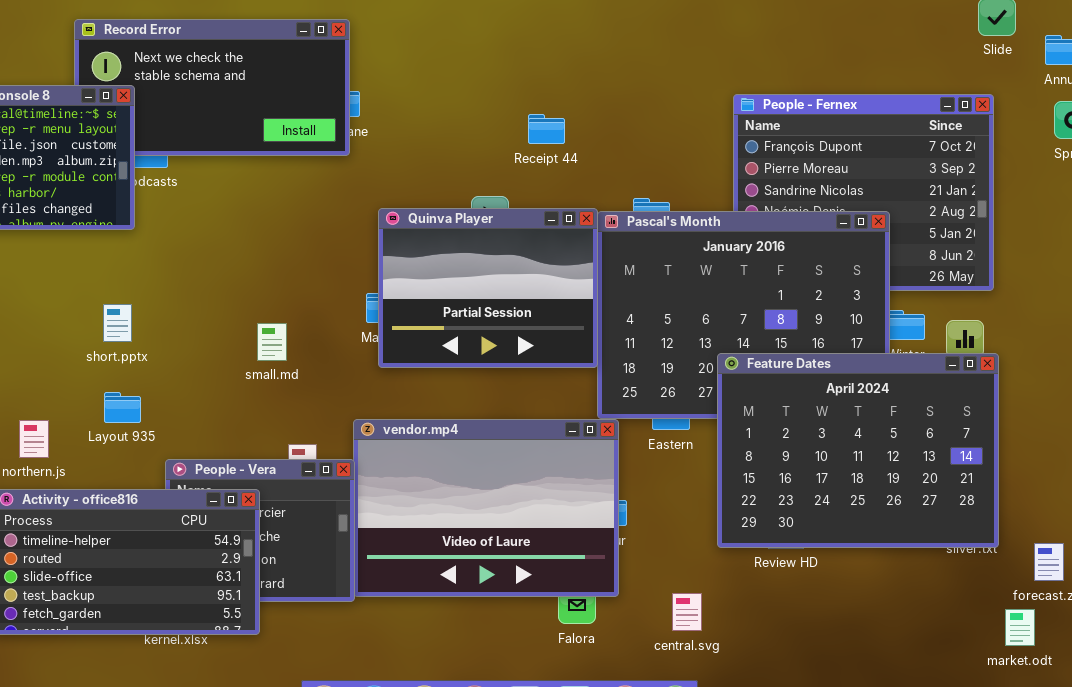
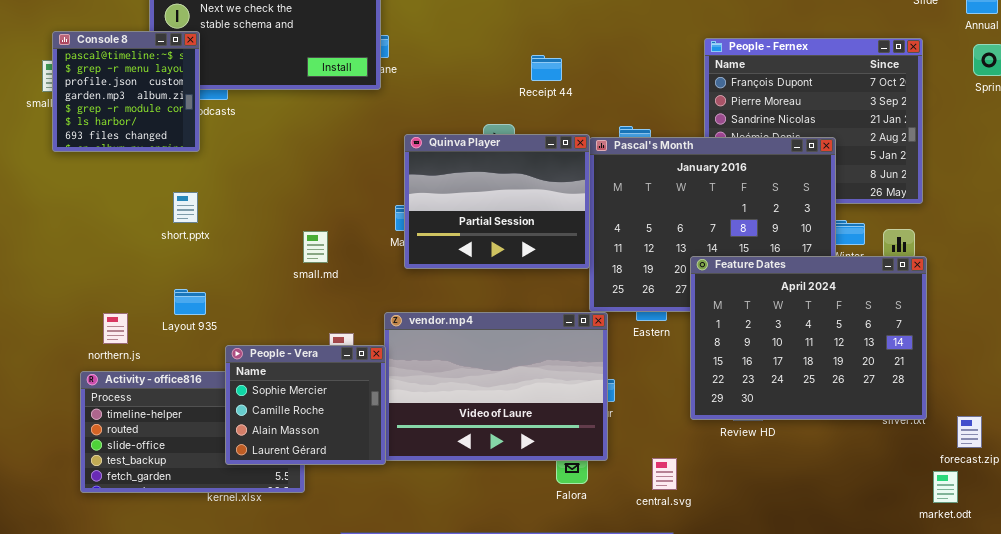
short.pptx: [103,304,132,342] -> [173,192,198,223], moved
People - Vera: [165,459,355,602] -> [225,345,386,465], raised

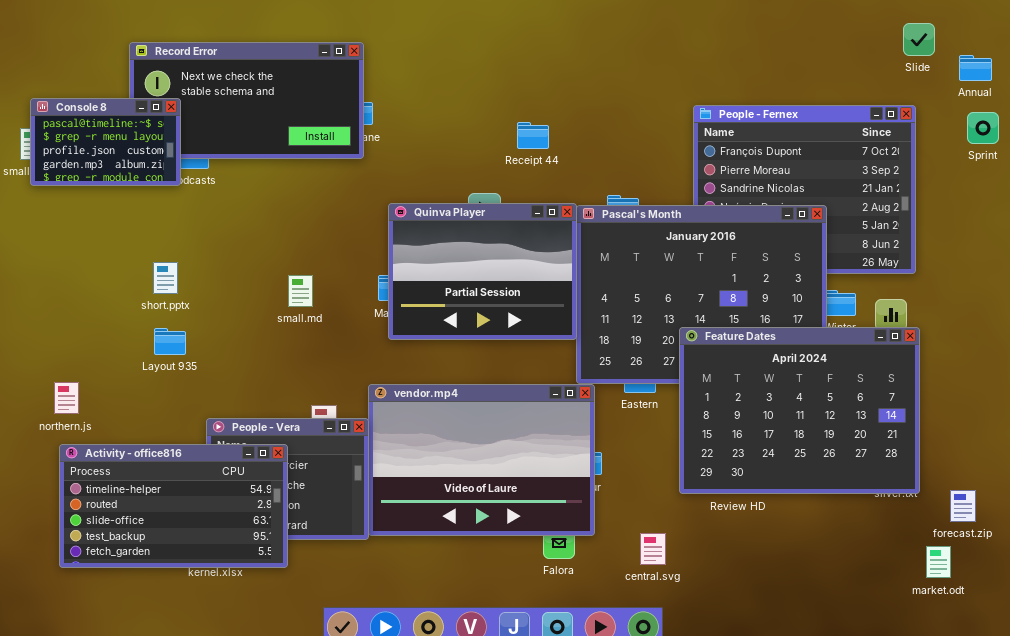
Console 8: [52,31,200,152] -> [30,98,181,186], resized
small.md: [303,231,328,263] -> [288,275,313,307], moved
Layout 935: [174,289,206,315] -> [154,328,186,355], moved
northern.js: [103,313,128,344] -> [54,382,79,414], moved
Activity - office816: [80,371,305,493] -> [59,444,288,568], raised

